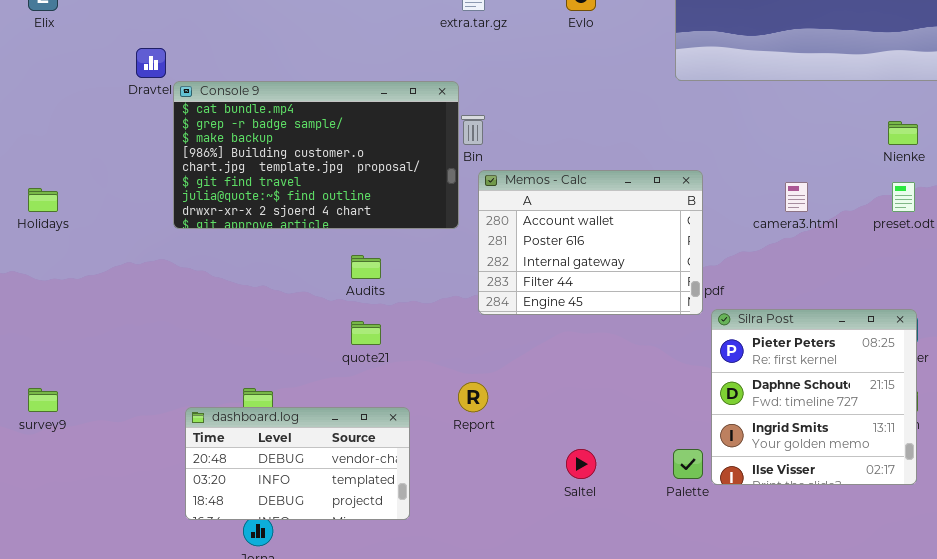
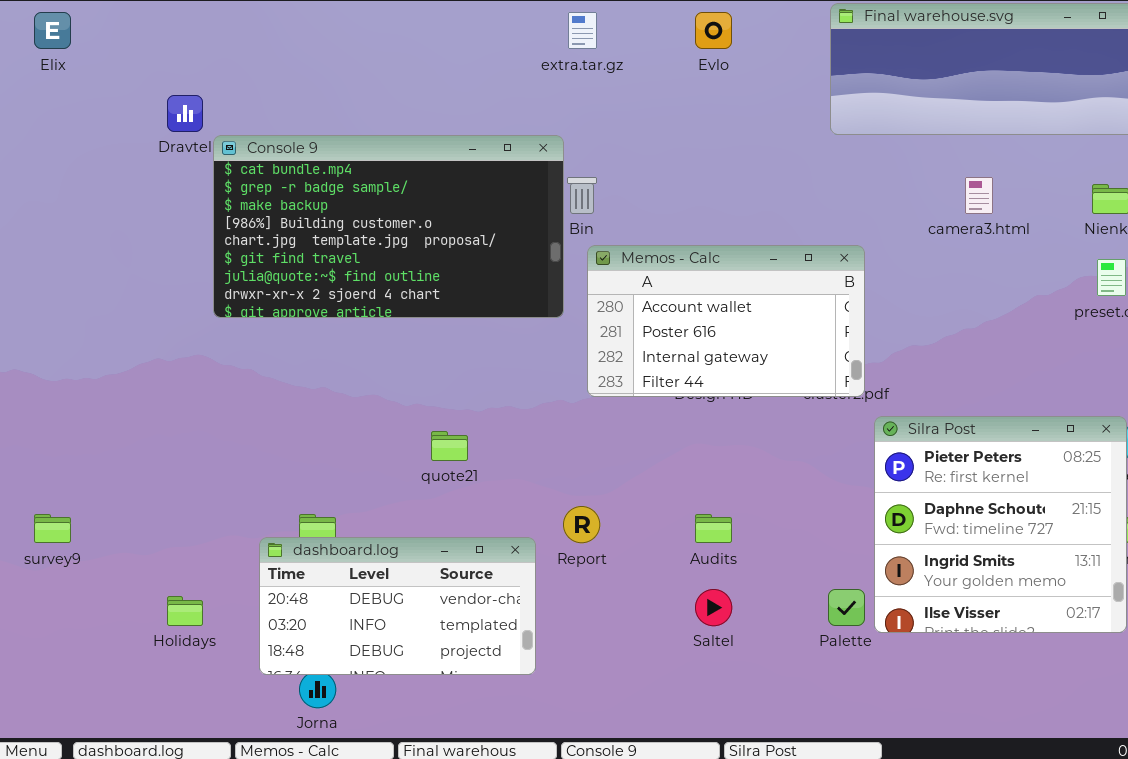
Memos - Calc: [478,170,703,315] -> [587,245,865,397], resized
camera3.html: [785,182,808,212] -> [965,177,993,214], moved
Holidays: [28,188,58,212] -> [167,596,203,626], moved
Audits: [351,255,381,279] -> [695,514,732,543], moved
dashboard.log: [185,407,410,520] -> [259,537,536,675], moved

